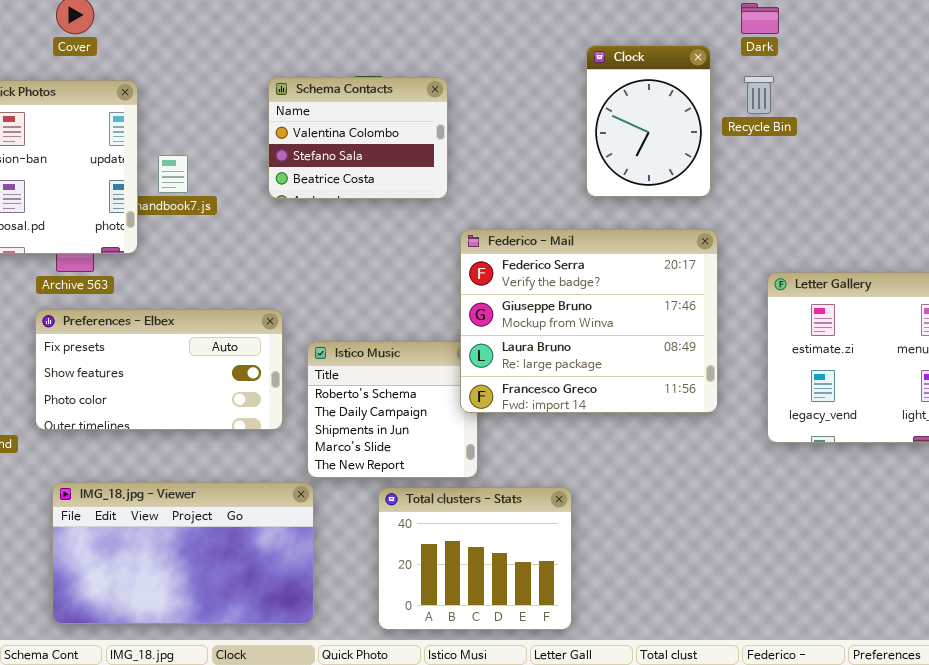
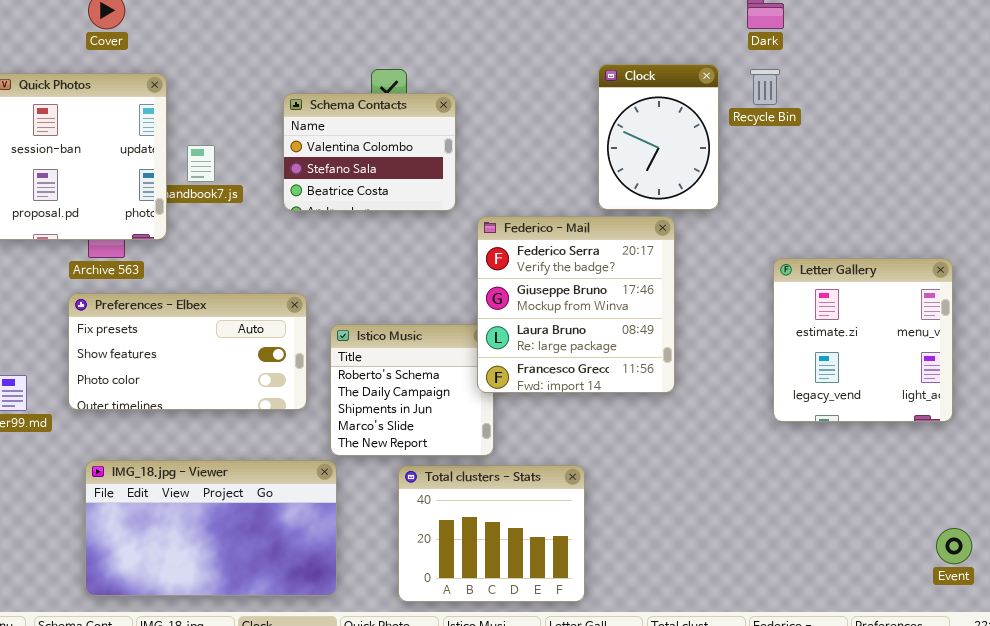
Clock: [586,45,711,197] -> [598,64,719,210], moved
Schema Contacts: [268,77,448,199] -> [283,93,456,211], moved
Federico - Mail: [460,229,718,413] -> [477,216,675,393], resized

